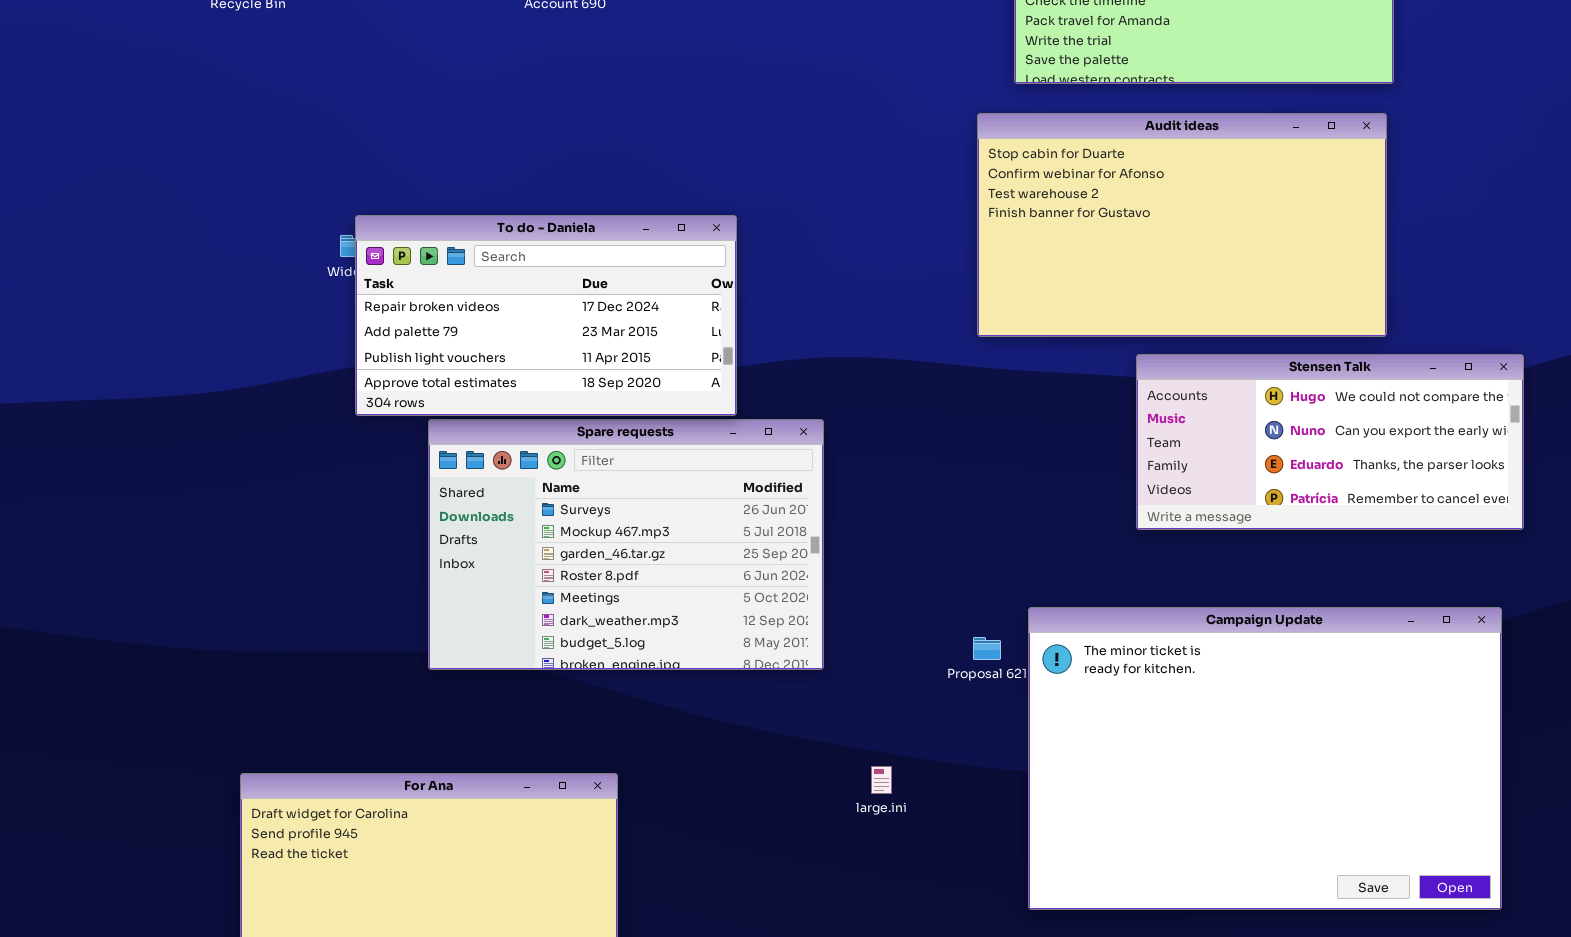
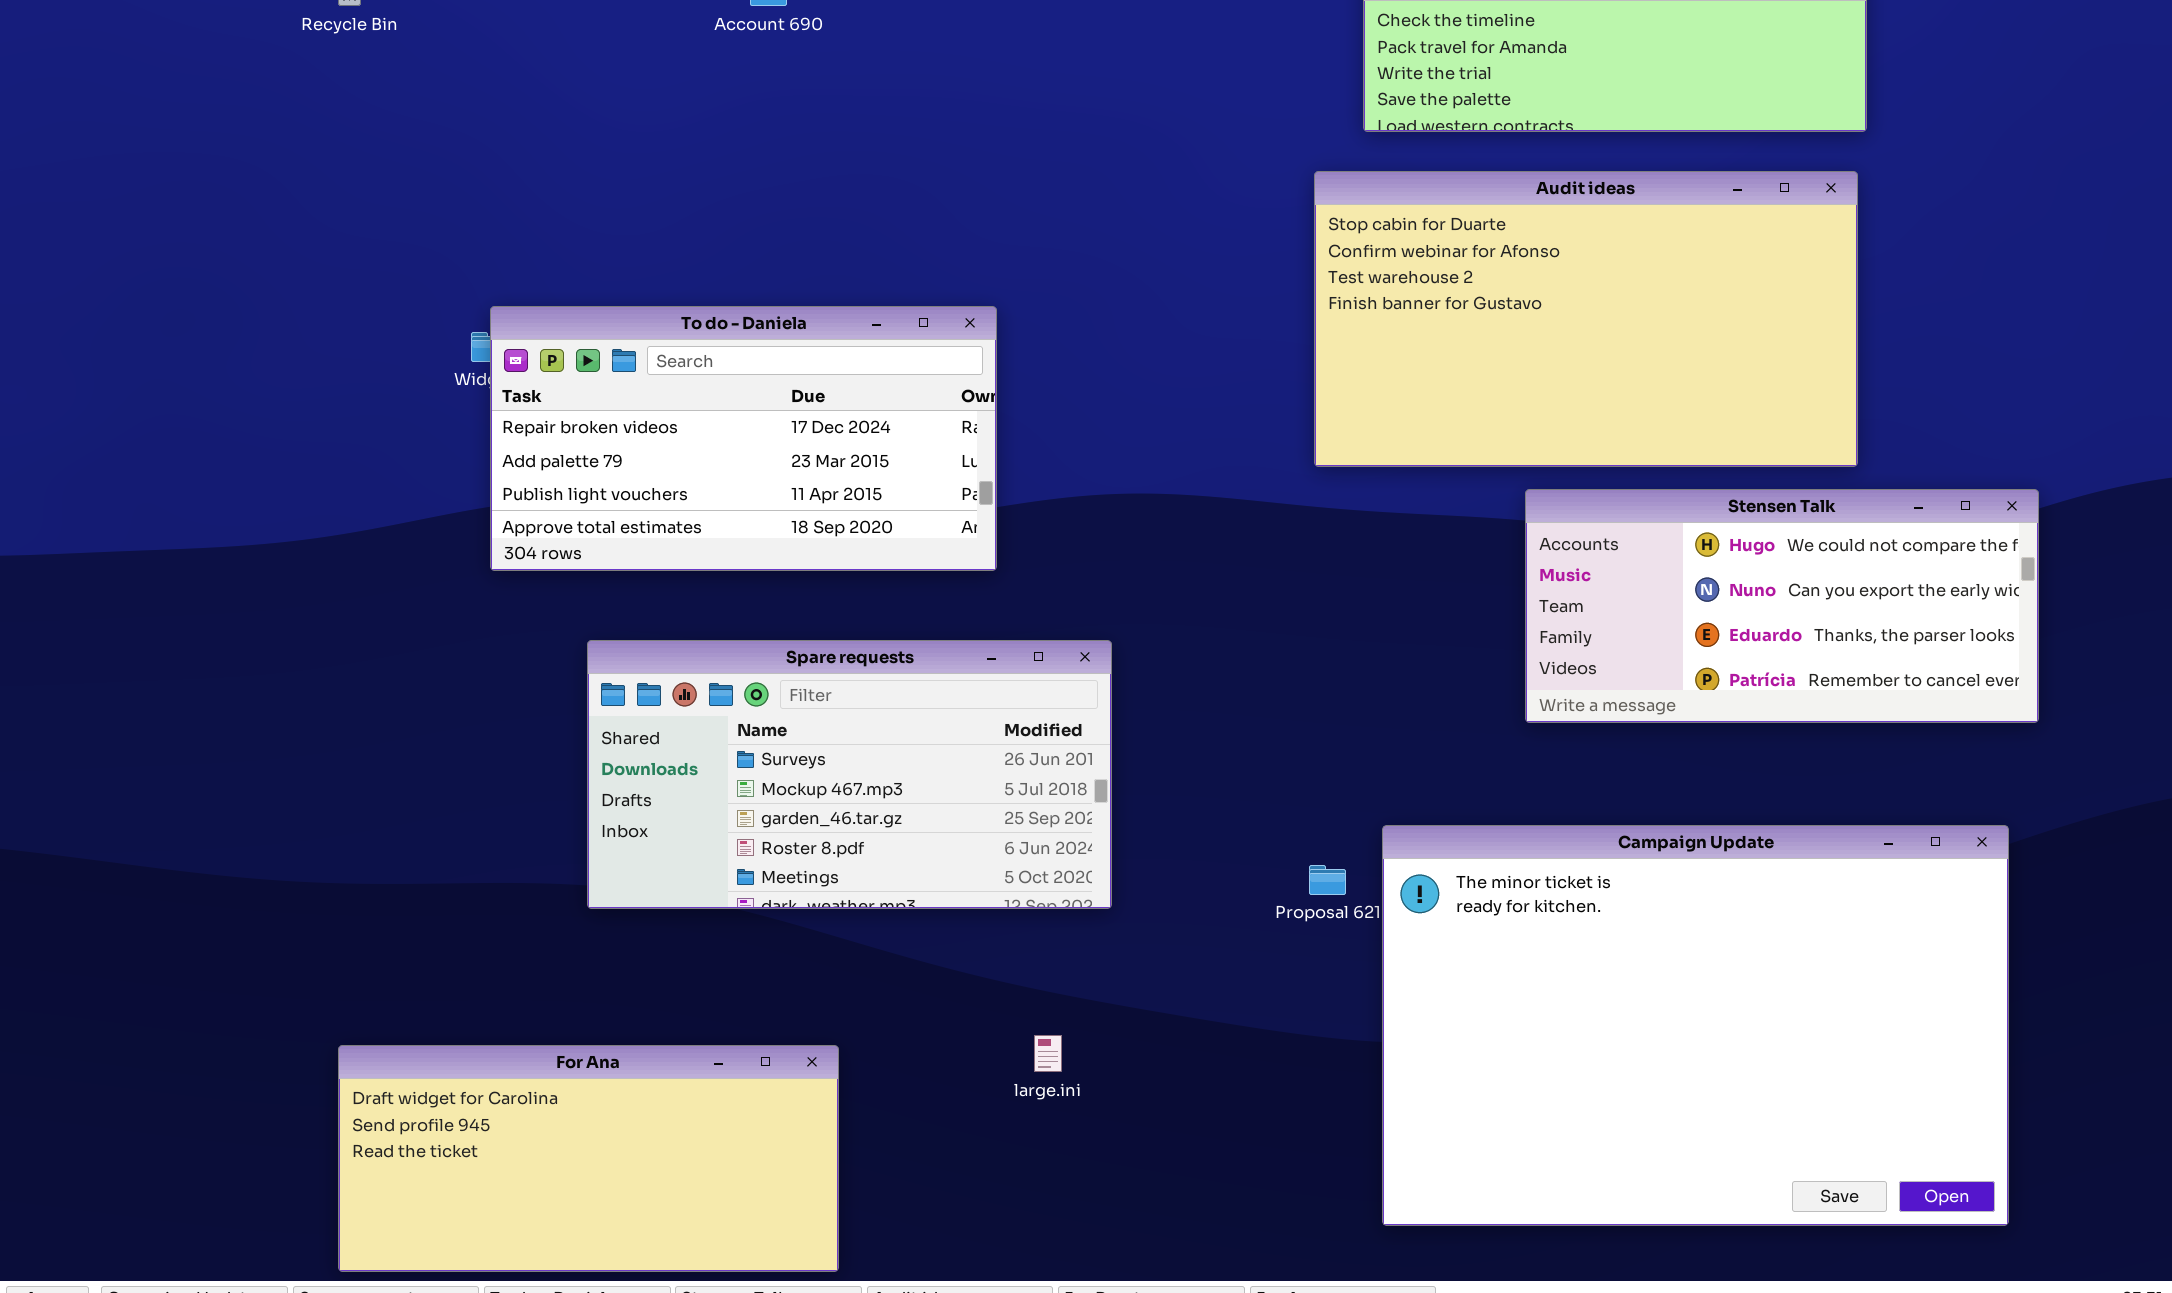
Spare requests: [428,419,824,670] -> [587,640,1112,909], resized
large.ini: [871,766,892,794] -> [1034,1035,1062,1072], moved

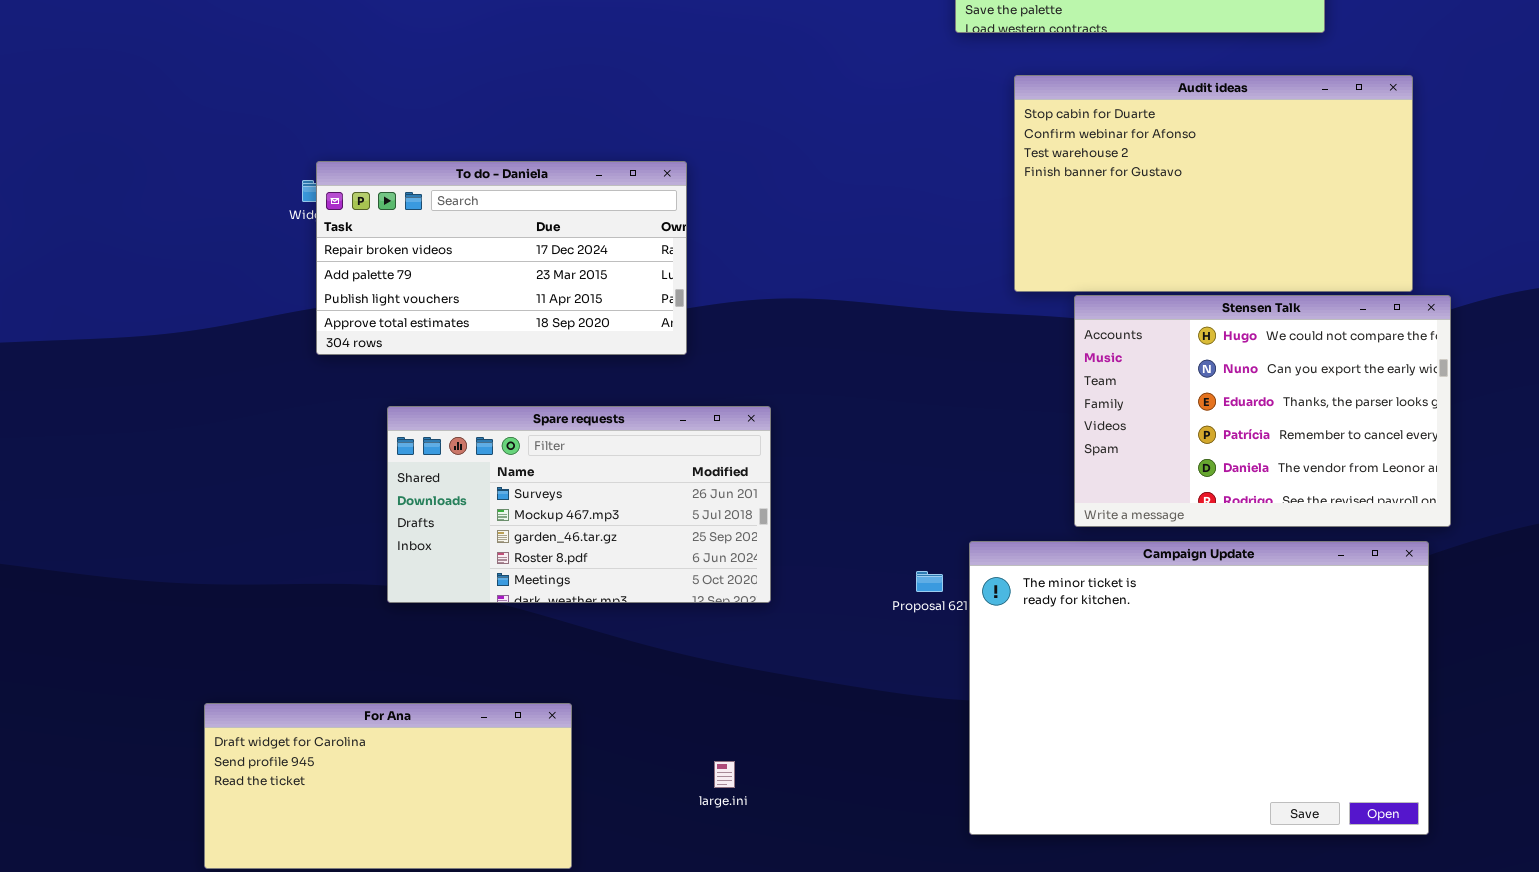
Audit ideas: [1314,171,1858,467] -> [1014,75,1413,292], moved
Stensen Talk: [1525,489,2039,723] -> [1074,295,1451,527], resized
large.ini: [1034,1035,1062,1072] -> [714,761,735,788], moved

